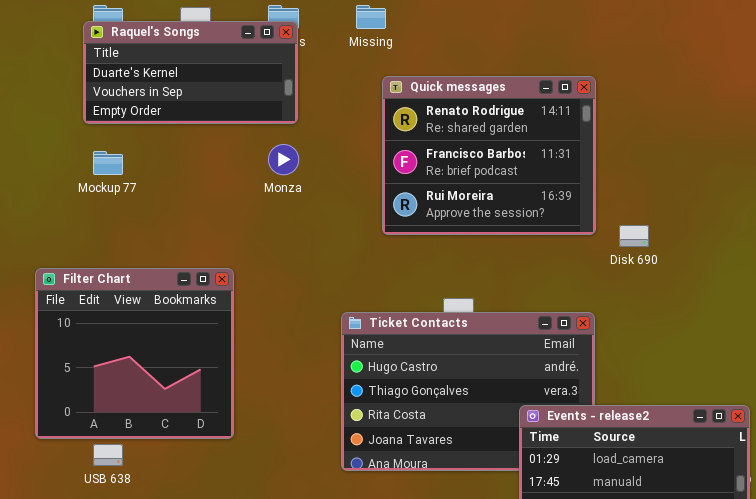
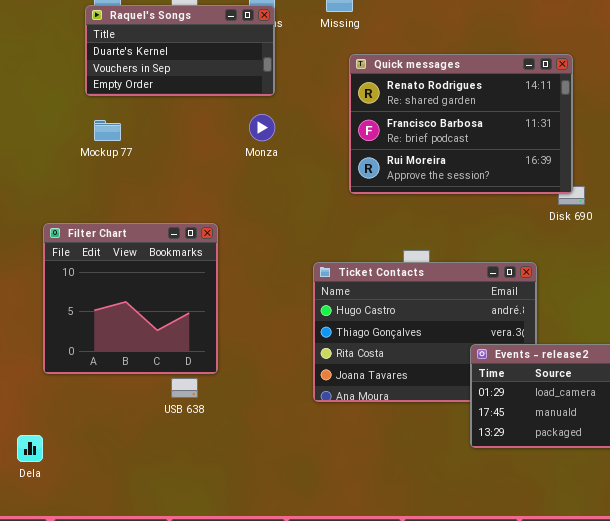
Quick messages: [382,76,596,235] -> [349,54,573,194], resized
USB 638: [93,444,123,466] -> [171,378,198,398], moved

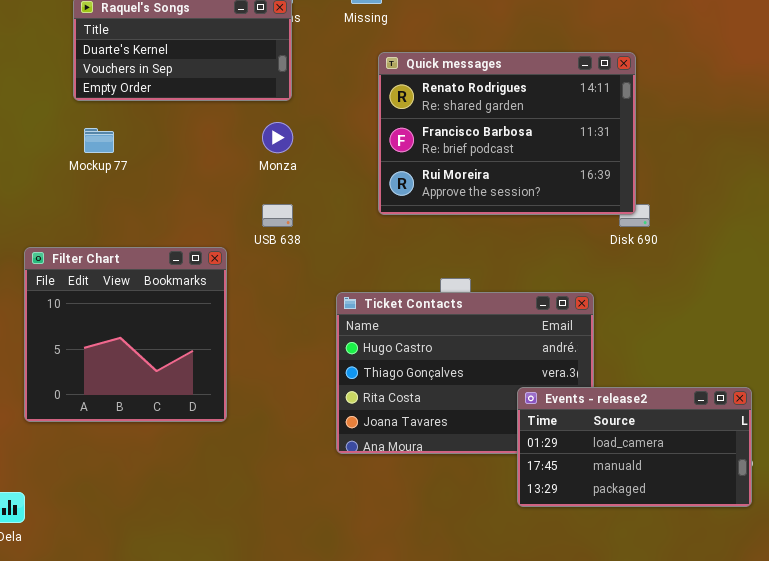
USB 638: [171,378,198,398] -> [262,204,293,227], moved

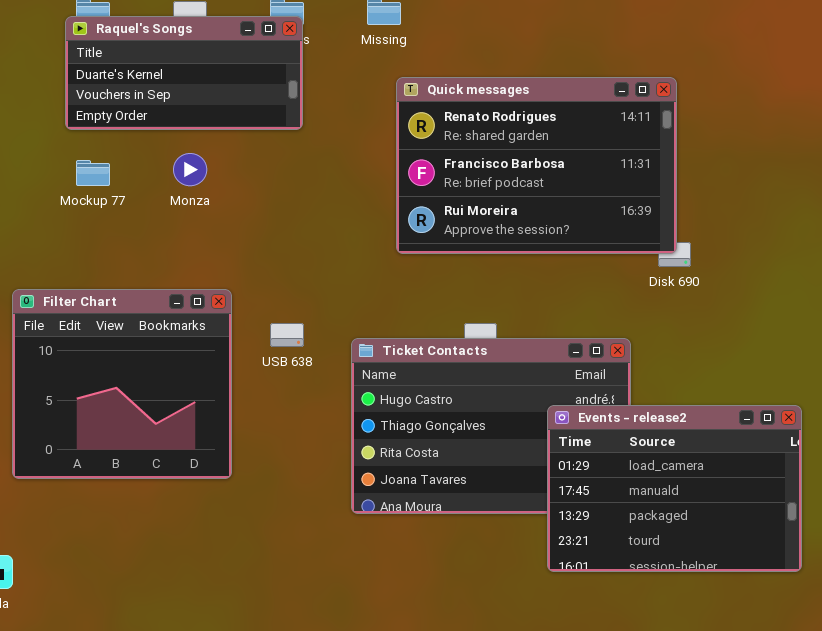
Monza: [262,122,293,153] -> [173,153,207,186], moved
USB 638: [262,204,293,227] -> [270,323,304,347], moved
Events - release2: [517,387,752,507] -> [547,405,802,572], resized

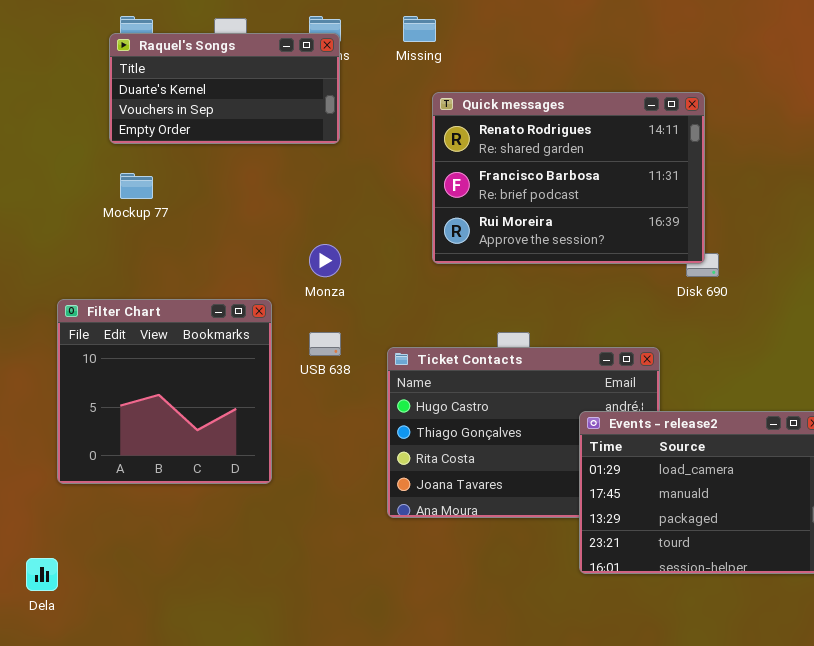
Monza: [173,153,207,186] -> [309,244,341,277], moved

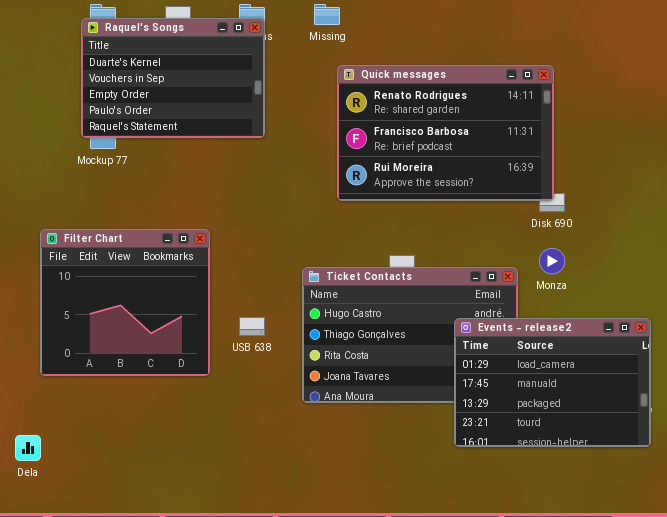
Raquel's Songs: [109,33,340,144] -> [81,18,265,138], resized
Monza: [309,244,341,277] -> [539,248,565,274], moved
USB 638: [309,332,341,356] -> [239,317,265,336], moved

